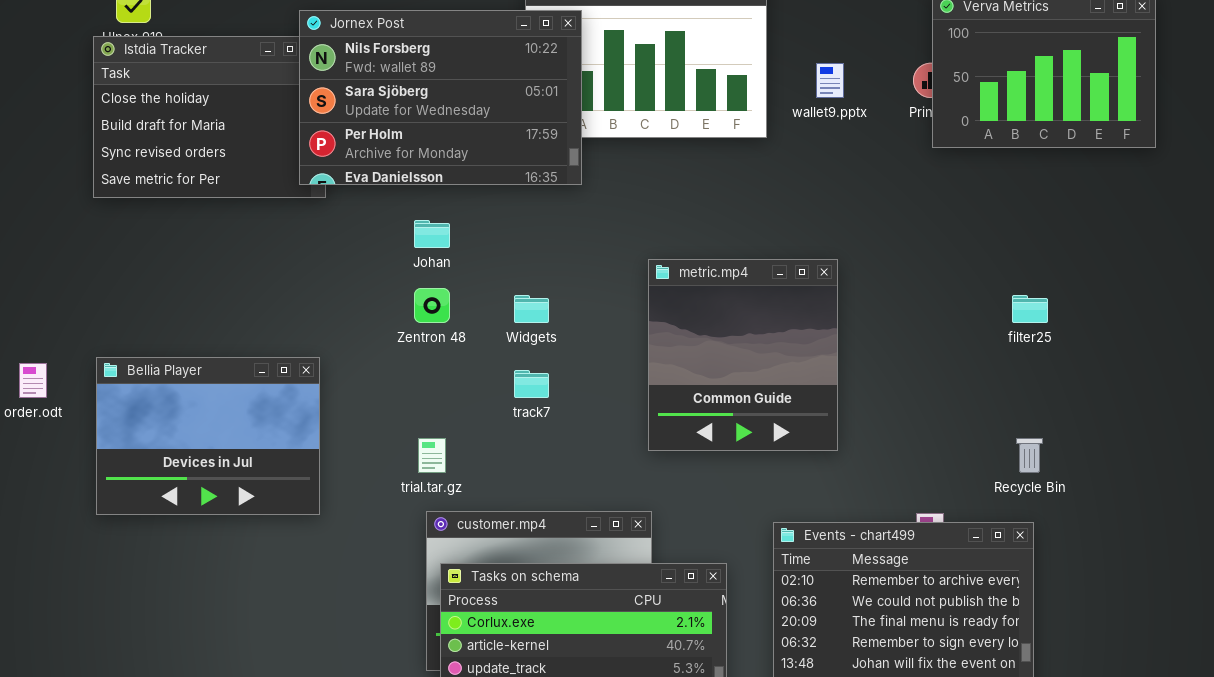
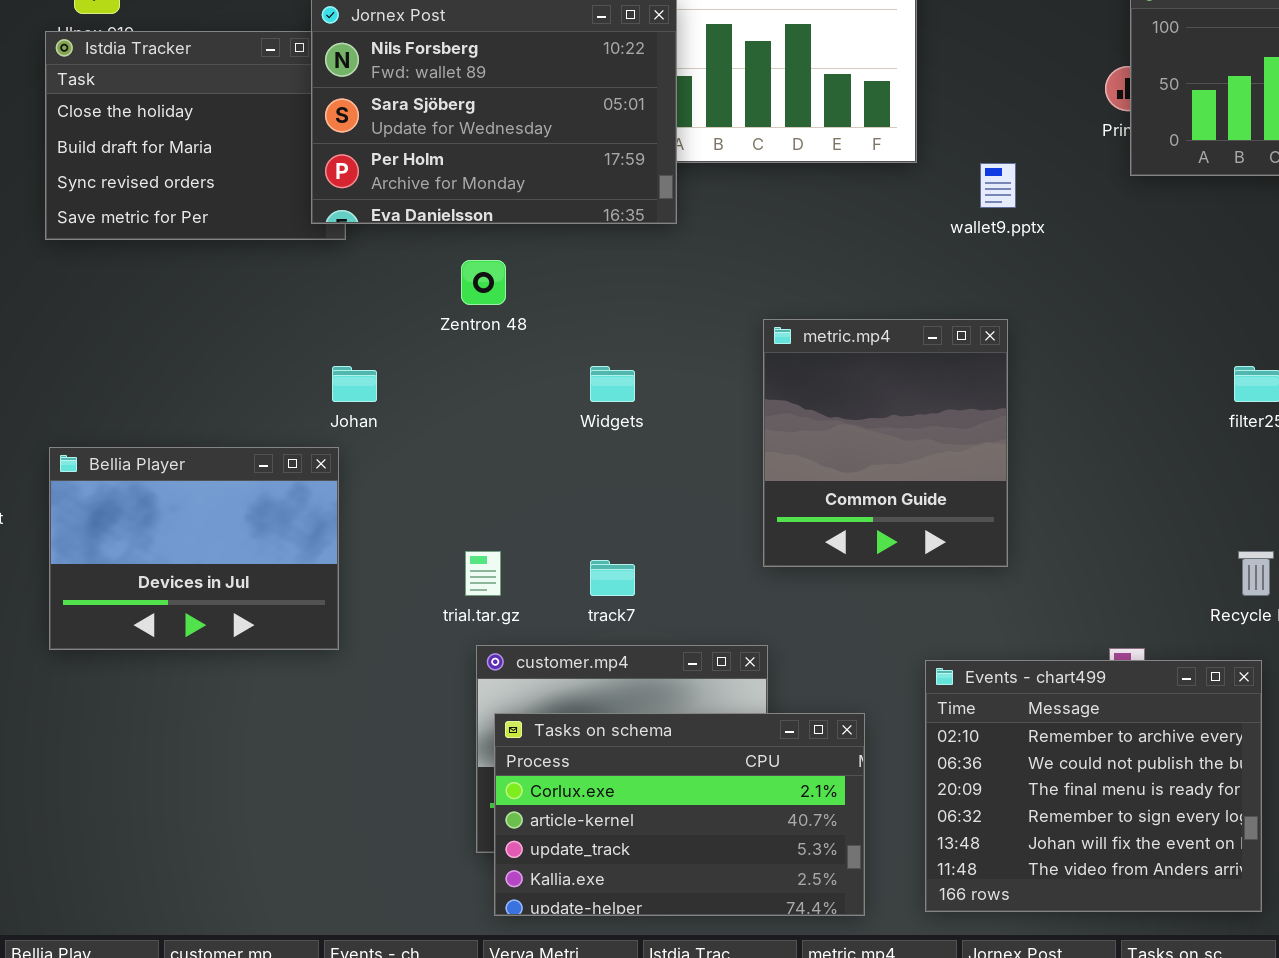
wallet9.pptx: [816,63,844,98] -> [980,163,1016,208], moved
Johan: [414,220,450,248] -> [332,366,377,402], moved
Zentron 48: [414,288,450,323] -> [461,260,506,305], moved
track7: [514,370,549,398] -> [590,560,635,596], moved

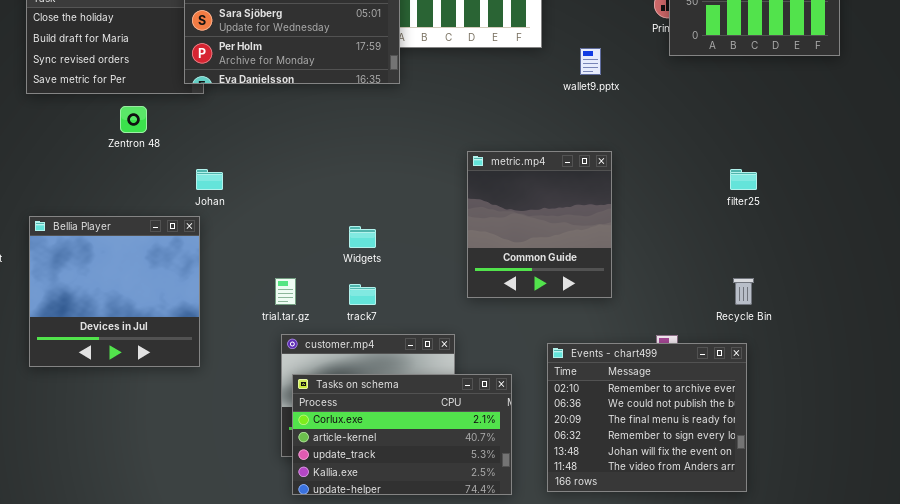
Zentron 48: [461,260,506,305] -> [120,106,147,133], moved
metric.mp4: [763,319,1008,567] -> [467,151,612,298], moved
Widgets: [590,366,635,402] -> [349,226,376,248], moved
Bellia Player: [49,447,339,650] -> [29,216,200,367], resized

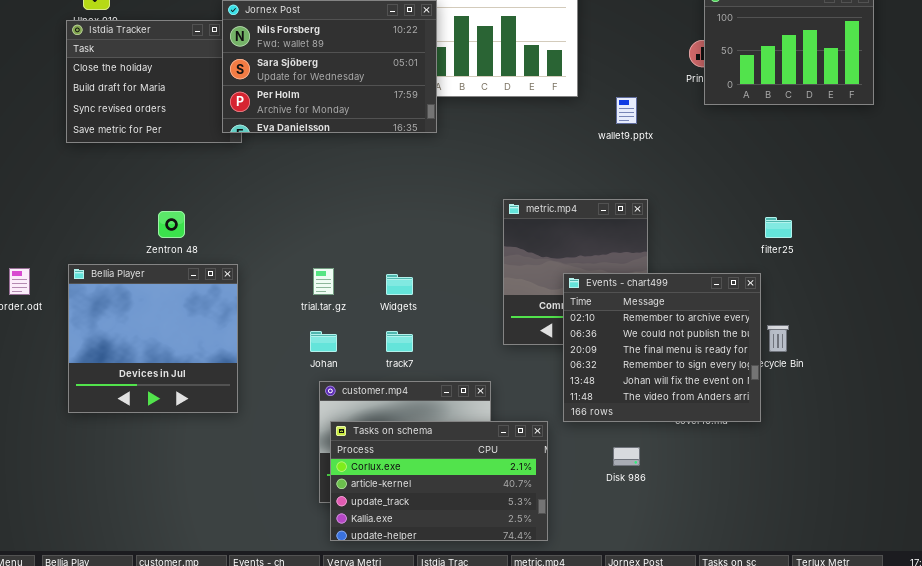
Zentron 48: [120,106,147,133] -> [158,211,185,238], moved
Johan: [196,169,223,190] -> [310,331,337,352], moved
trial.tar.gz: [275,278,296,305] -> [313,268,334,295], moved
Events - chart499: [547,343,747,492] -> [563,273,761,422], moved

